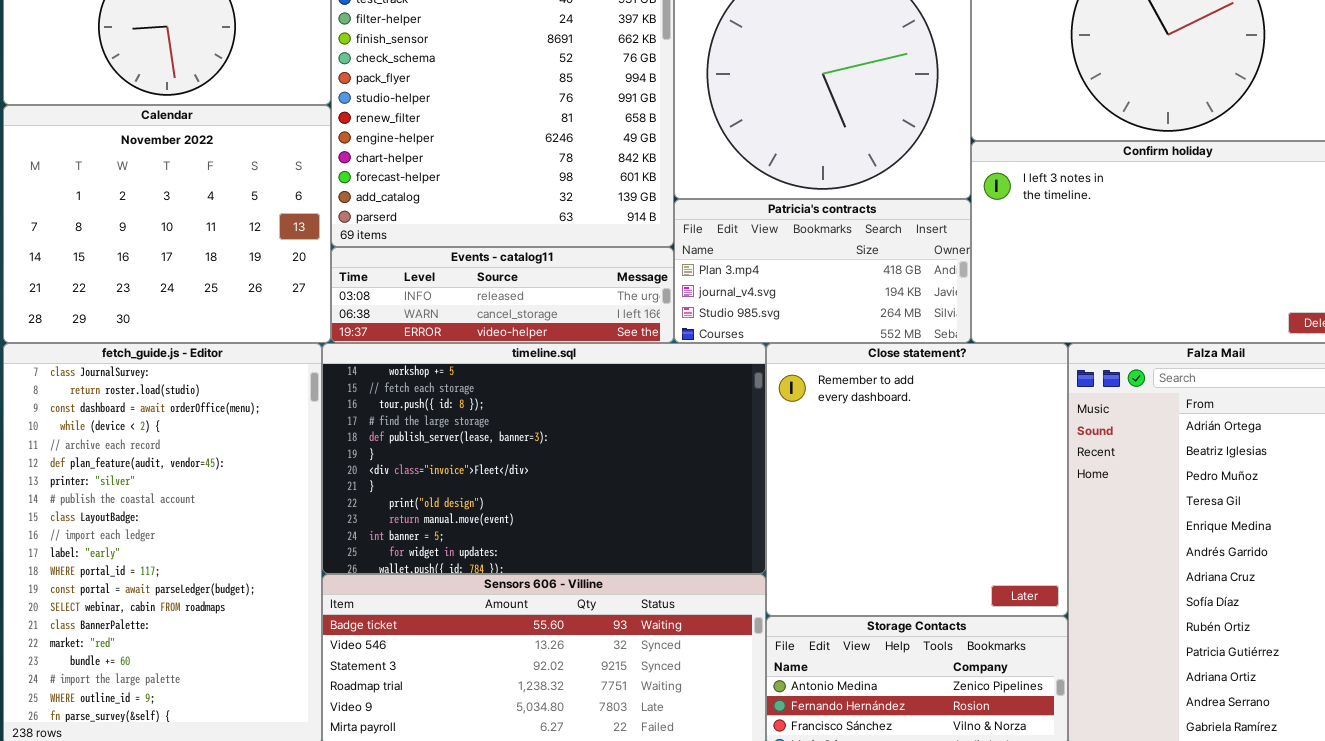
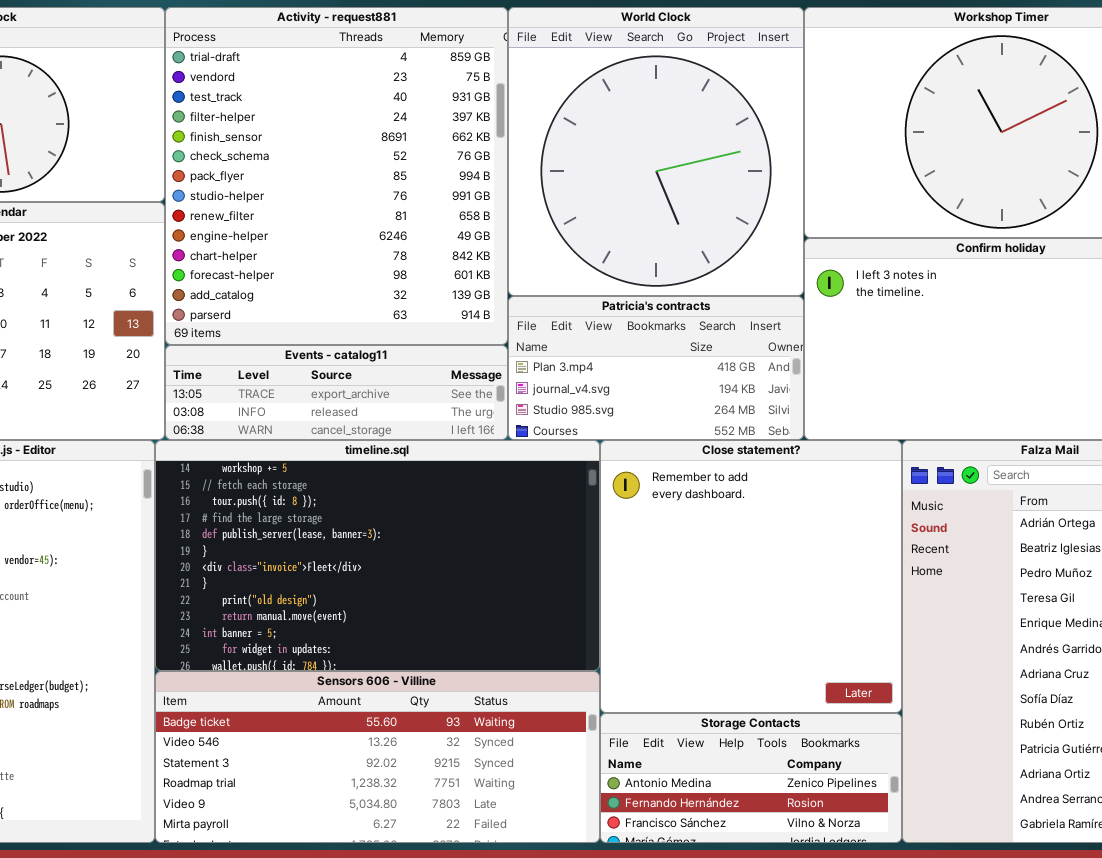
Events - catalog11: [331,247,674,343] -> [165,345,508,440], scrolled up 1 row

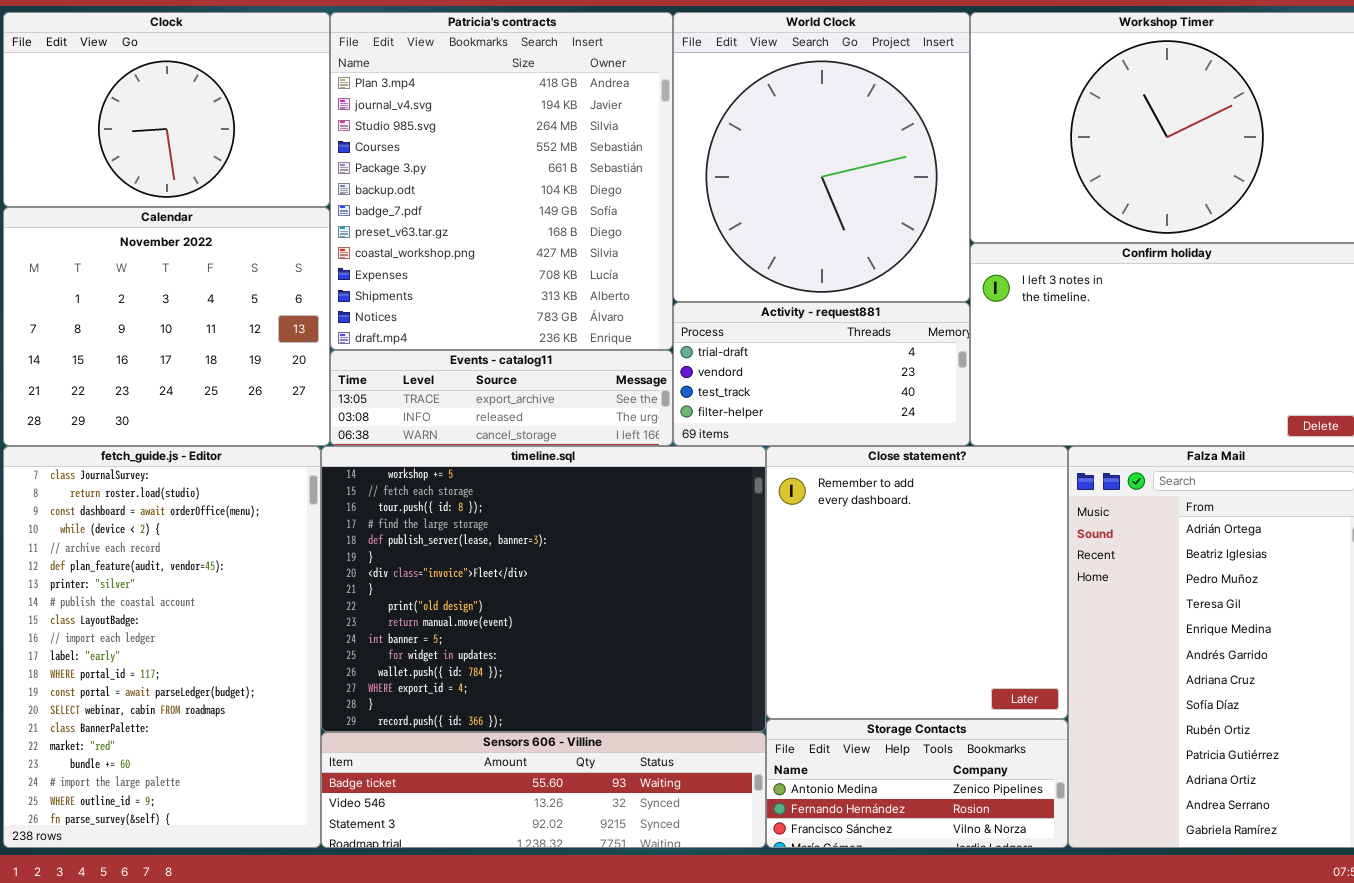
Activity - request881: [165,7,508,345] -> [673,302,970,446], moved, resized
Patricia's contracts: [508,296,804,440] -> [330,12,673,350], moved, resized
timeline.sql: [155,440,600,671] -> [321,446,766,732], resized
Sensors 606 - Villine: [155,671,600,843] -> [321,732,766,848], resized

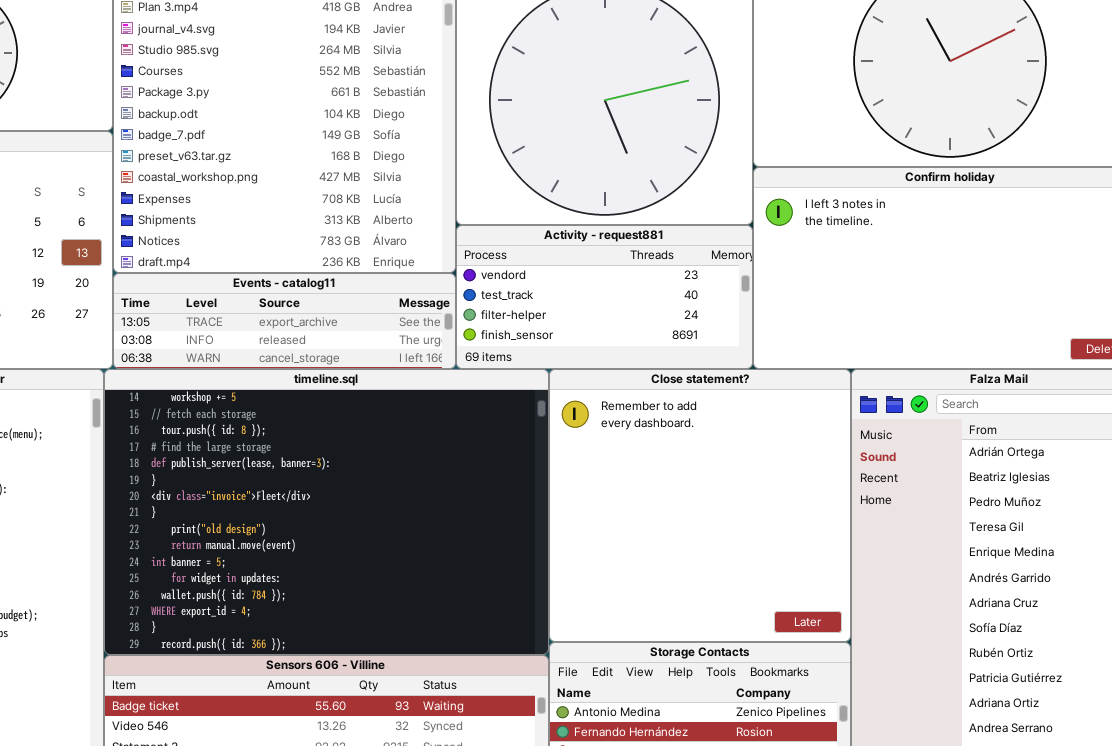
Activity - request881: [673,302,970,446] -> [456,225,753,369], scrolled down 1 row

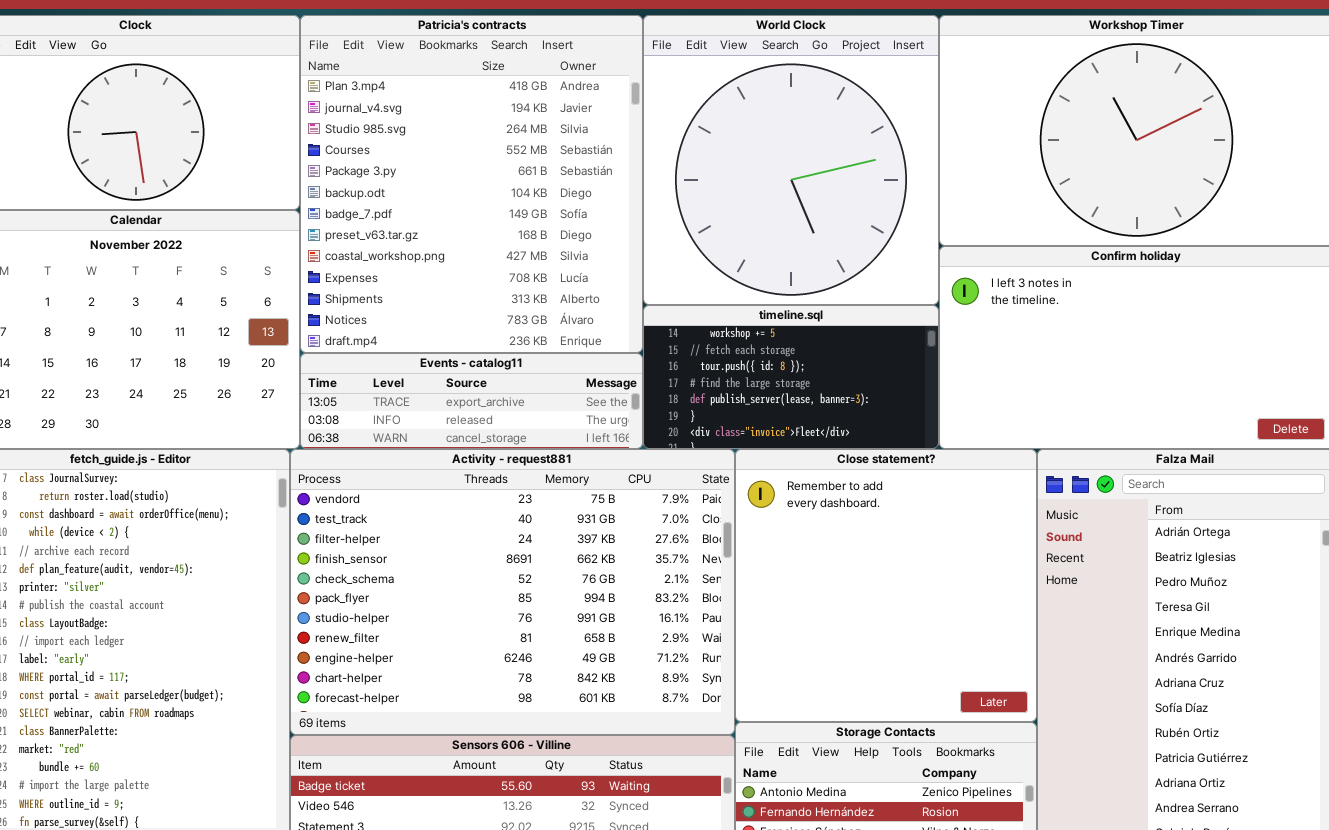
Activity - request881: [456,225,753,369] -> [290,449,735,735], moved, resized
timeline.sql: [104,369,549,655] -> [643,305,939,449], moved, resized

